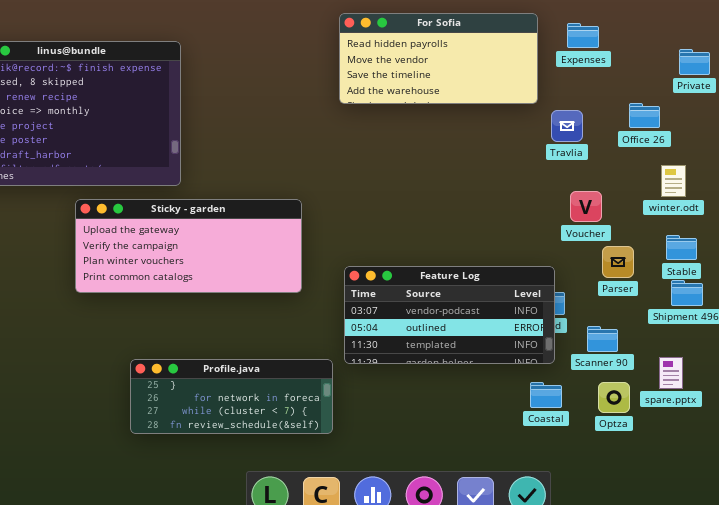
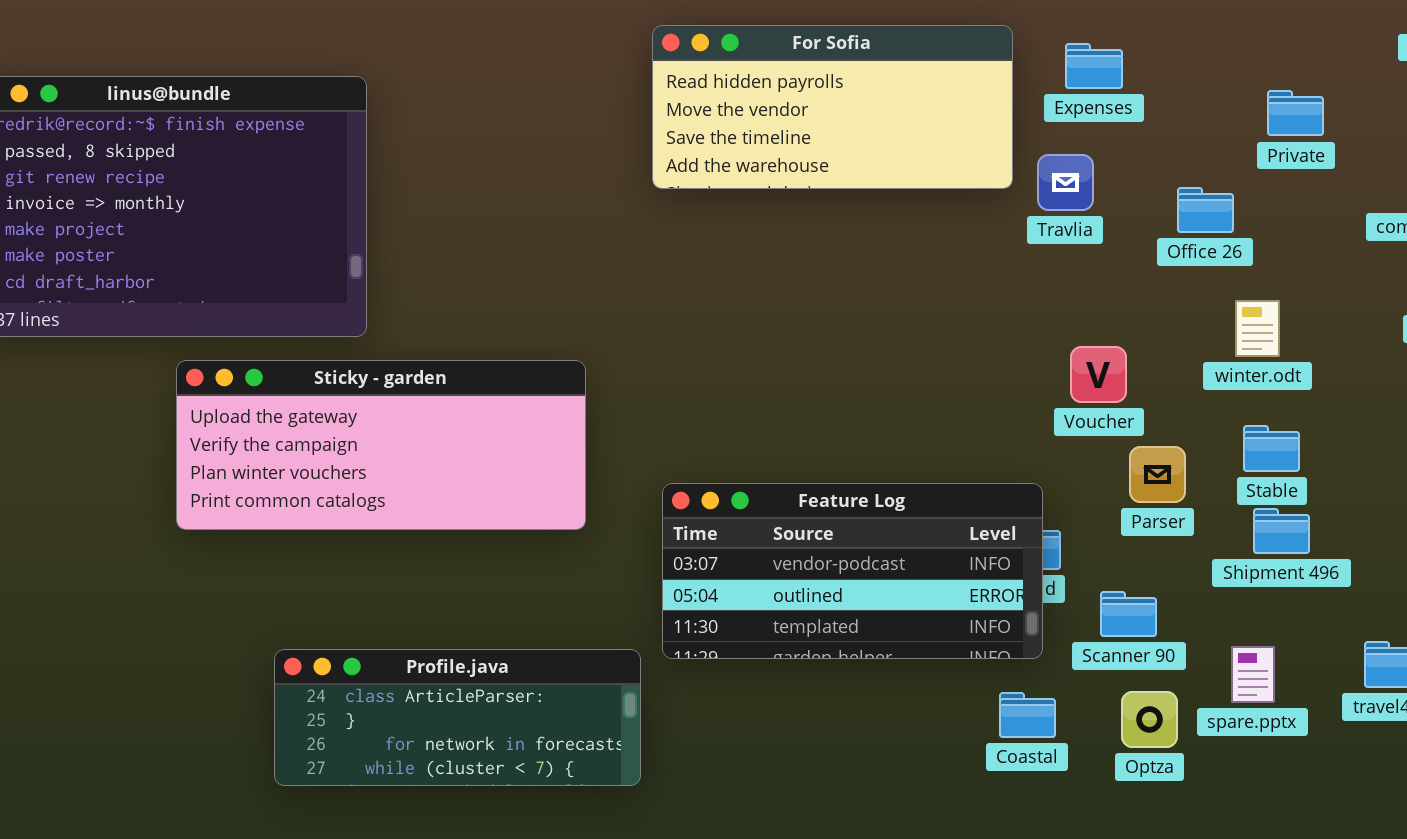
Travlia: [551,110,583,142] -> [1037,154,1094,211], moved
Profile.java: [130,359,333,434] -> [274,649,641,786], scrolled up 1 row

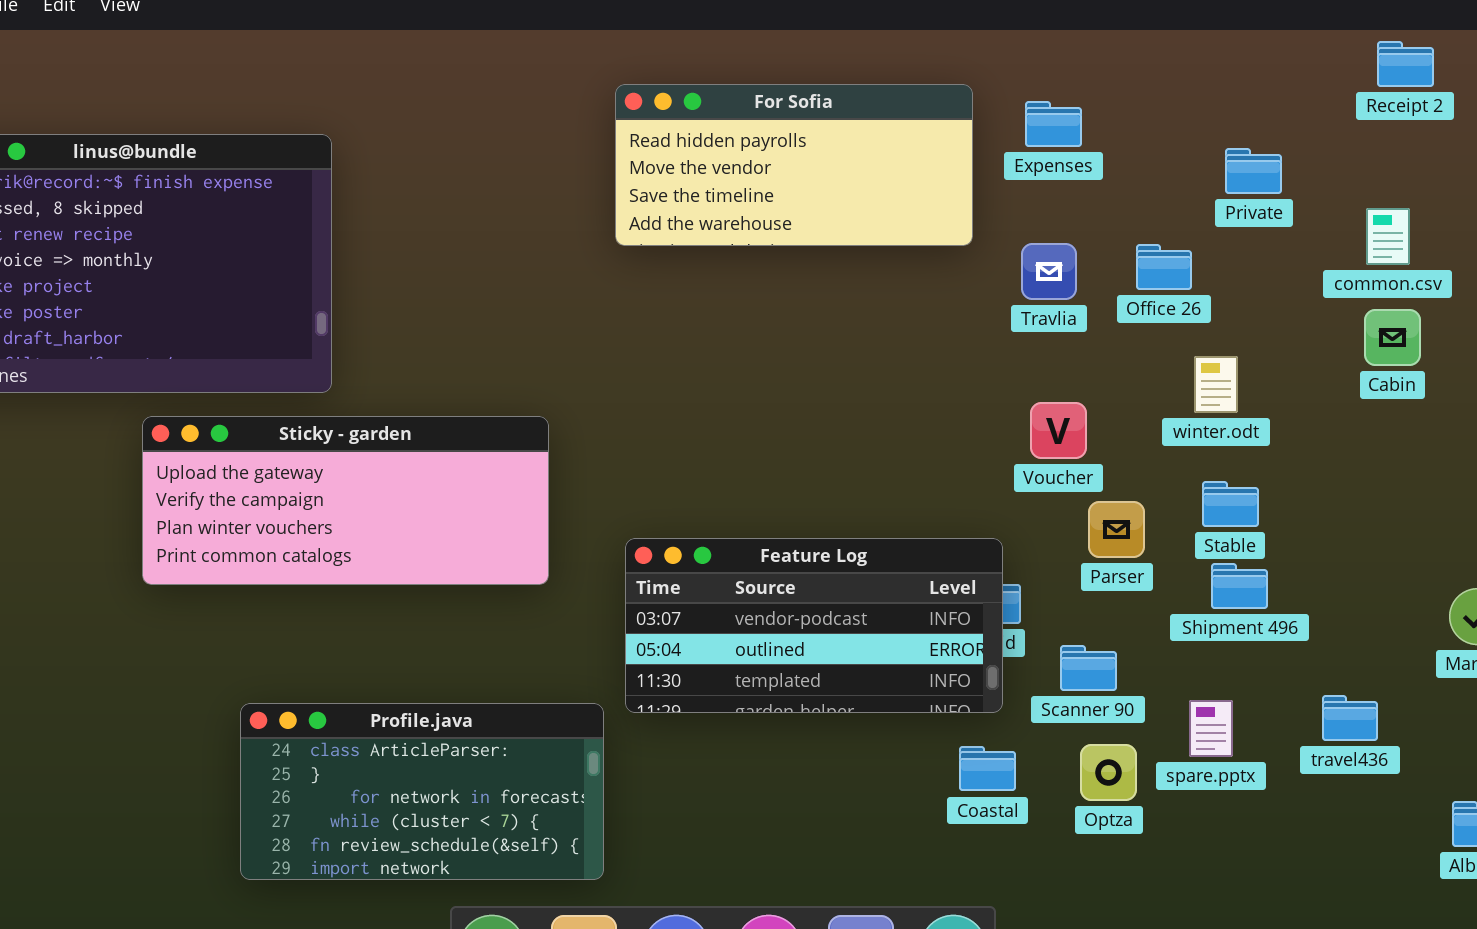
Travlia: [1037,154,1094,211] -> [1021,243,1077,300], moved
Profile.java: [274,649,641,786] -> [240,703,604,880], resized

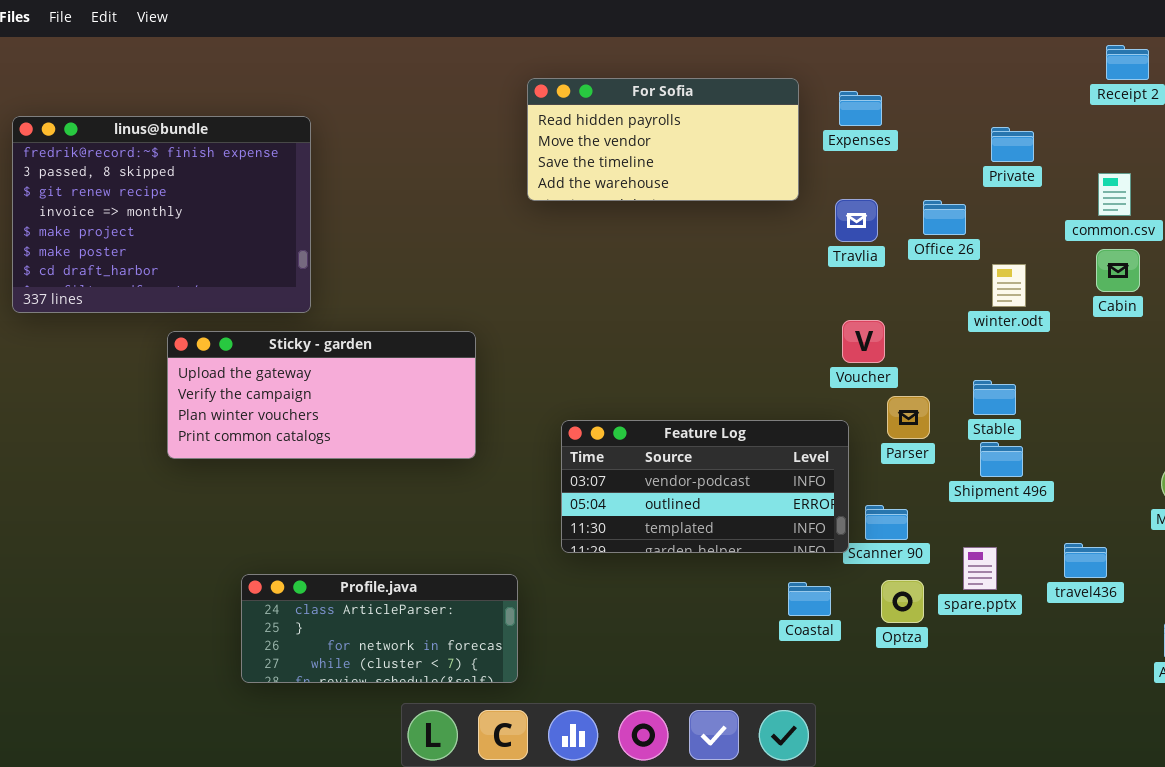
winter.odt: [1194,356,1238,413] -> [992,264,1026,307], moved
Feature Log: [625,538,1003,713] -> [561,420,849,553], moved
Profile.java: [240,703,604,880] -> [241,574,518,683], resized

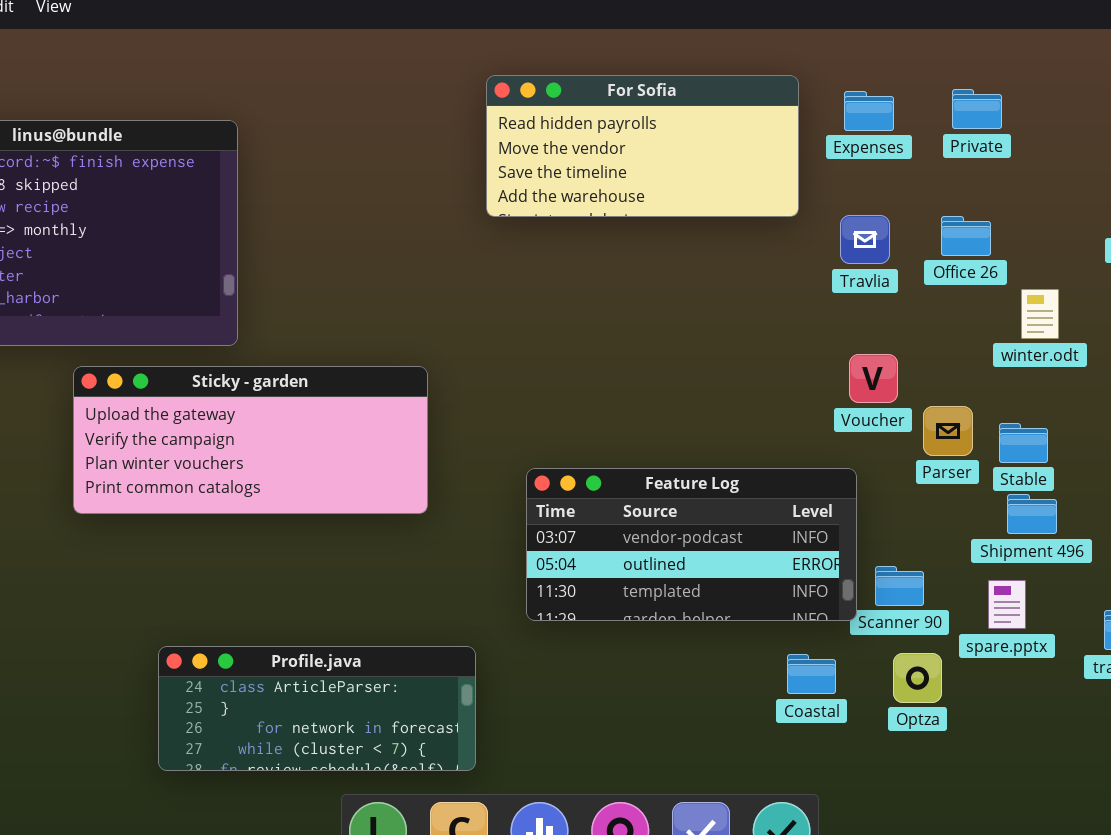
Private: [991,127,1034,162] -> [952,89,1002,129], moved
Parser: [887,396,930,439] -> [923,406,973,456], moved
spare.pptx: [963,547,997,590] -> [988,580,1026,629], moved

